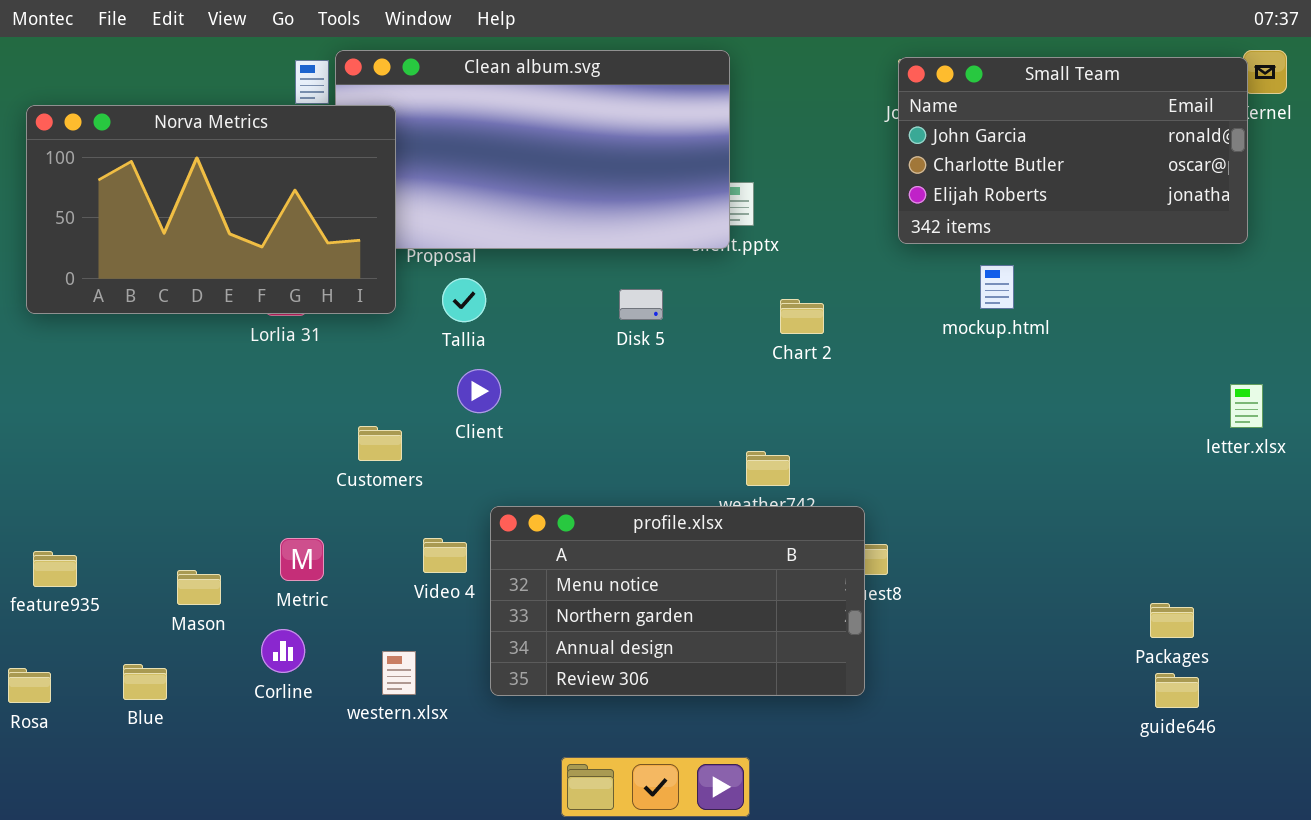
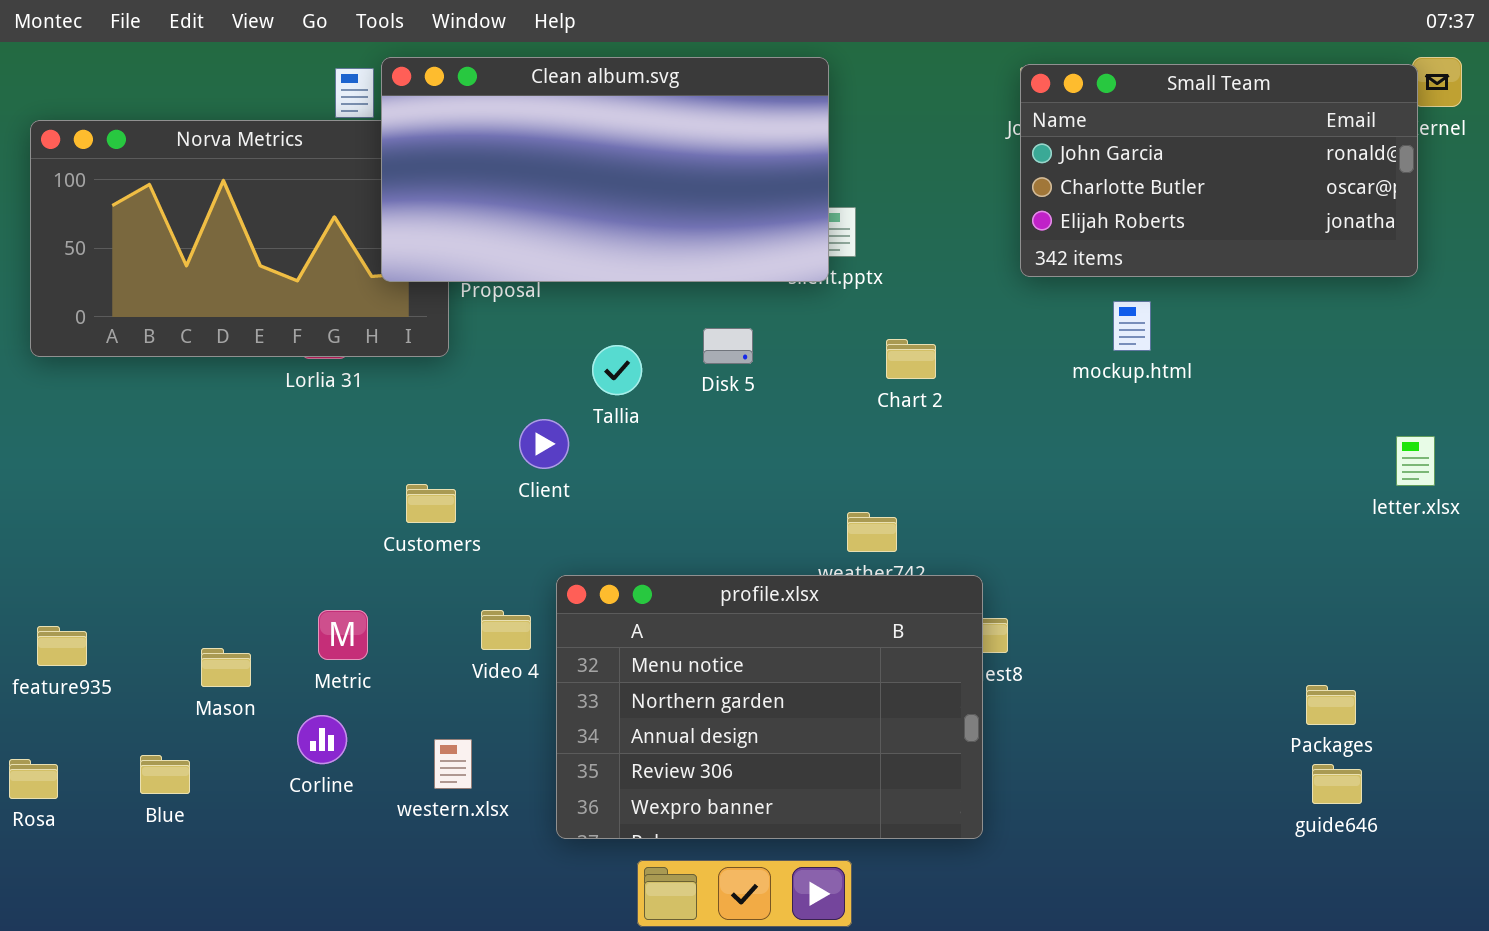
Clean album.svg: [335,50,730,249] -> [381,57,829,282], raised
Tallia: [442,278,486,322] -> [592,345,642,395], moved
profile.xlsx: [490,506,865,696] -> [556,575,983,839], resized

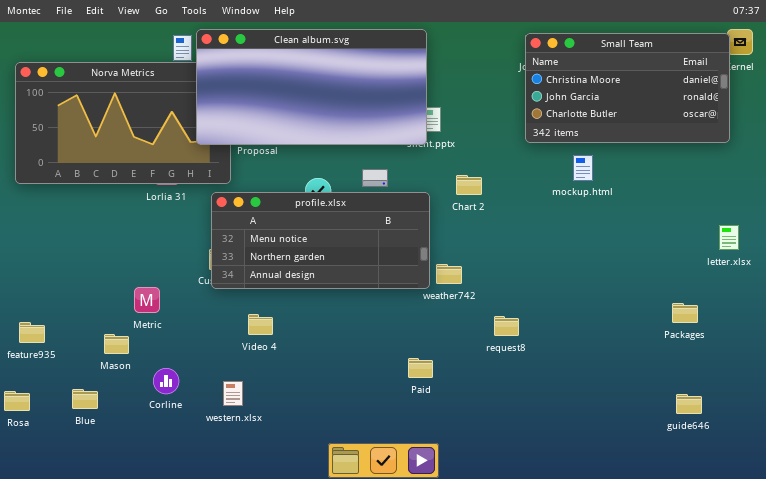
Small Team: [1020,64,1418,277] -> [525,33,730,143], scrolled up 1 row
profile.xlsx: [556,575,983,839] -> [211,192,430,289], moved, resized
Metric: [318,610,368,660] -> [134,287,160,313], moved
Packages: [1306,685,1356,725] -> [672,303,698,323], moved

